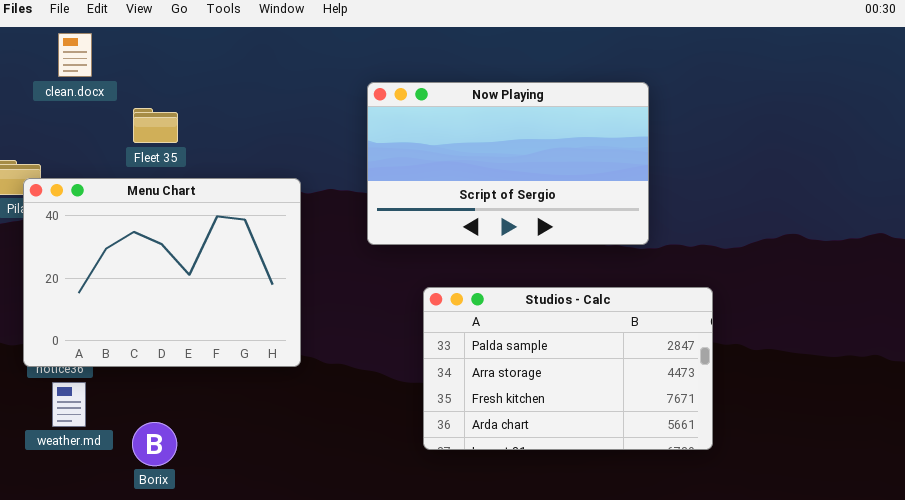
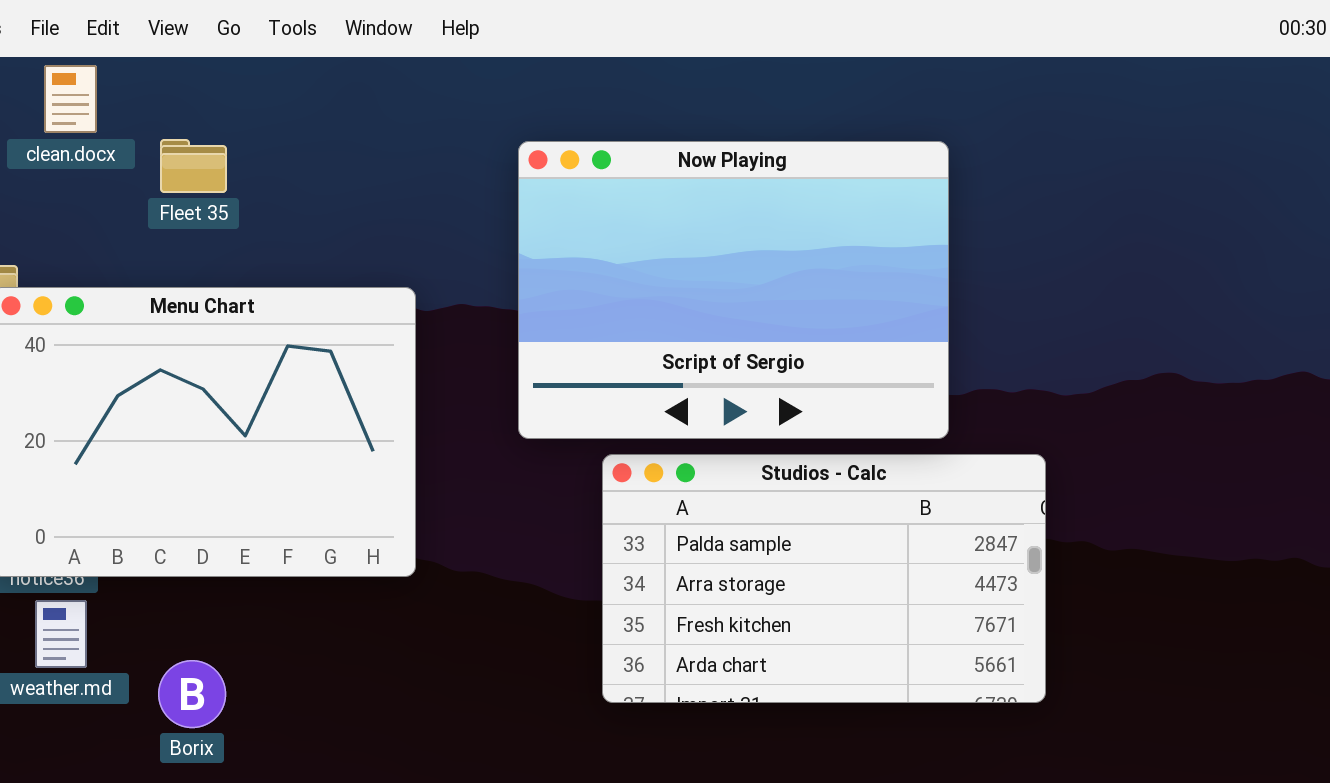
Now Playing: [367,82,649,245] -> [518,141,949,439], resized
Fleet 35: [133,108,178,143] -> [160,139,227,193], moved

